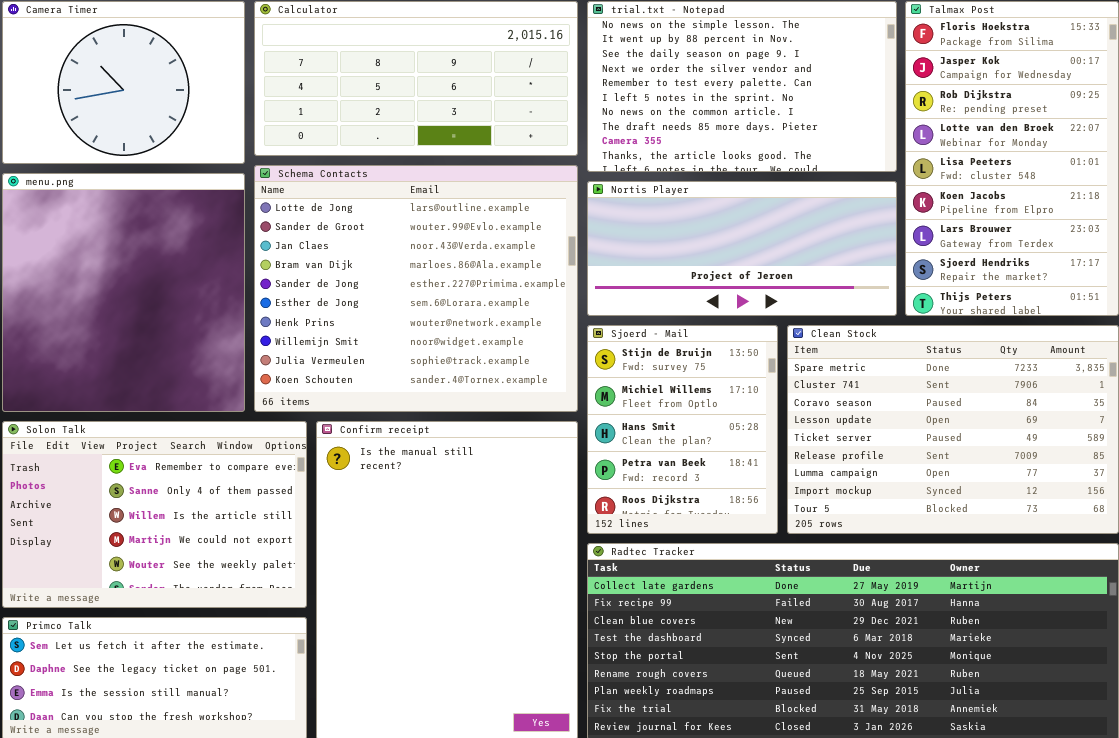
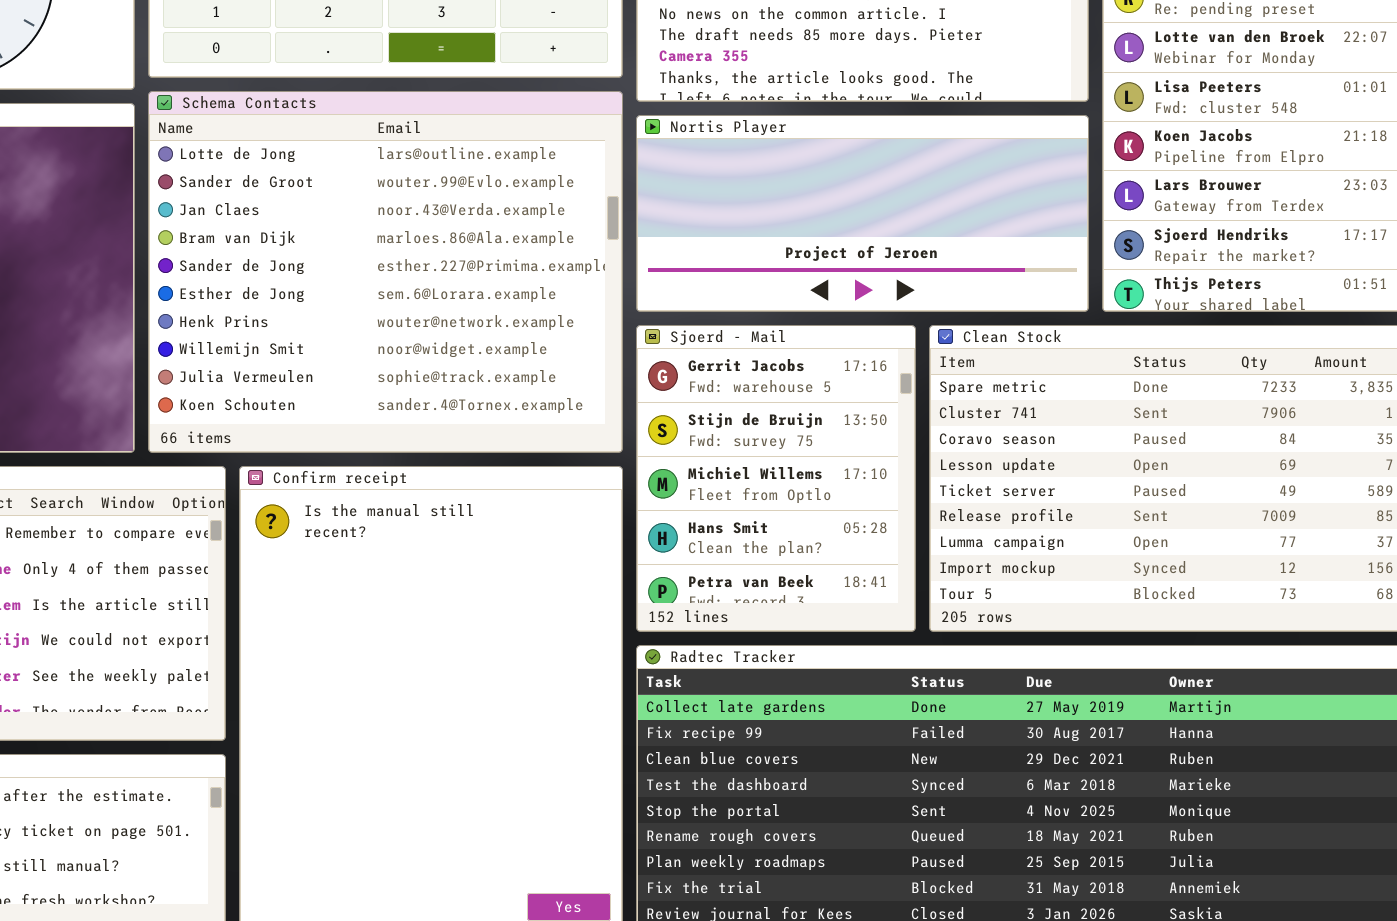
Sjoerd - Mail: [587,325,778,534] -> [636,325,916,632], scrolled up 1 row

